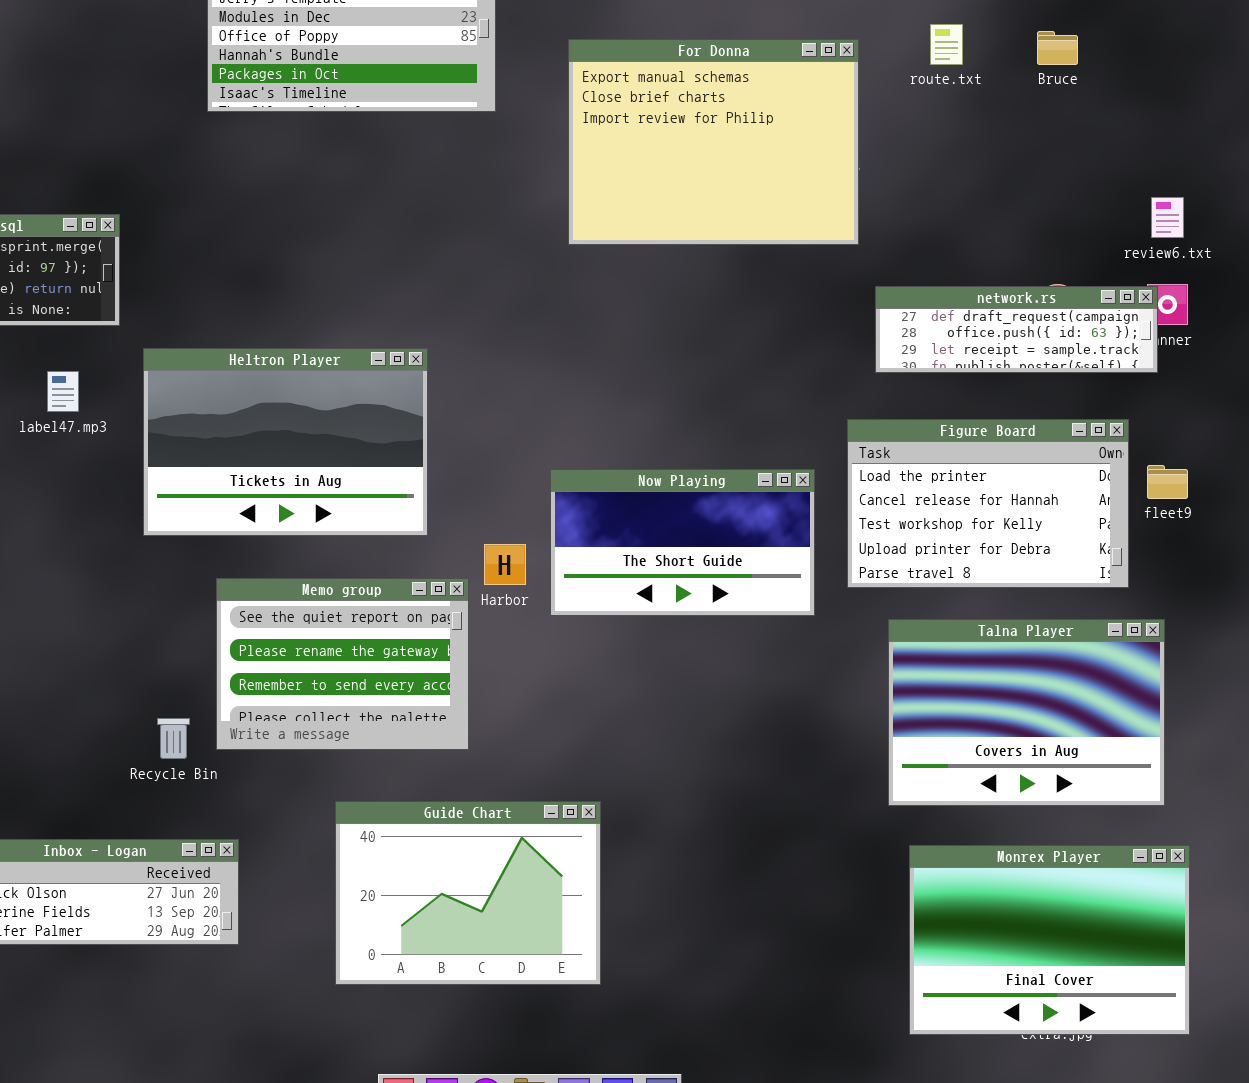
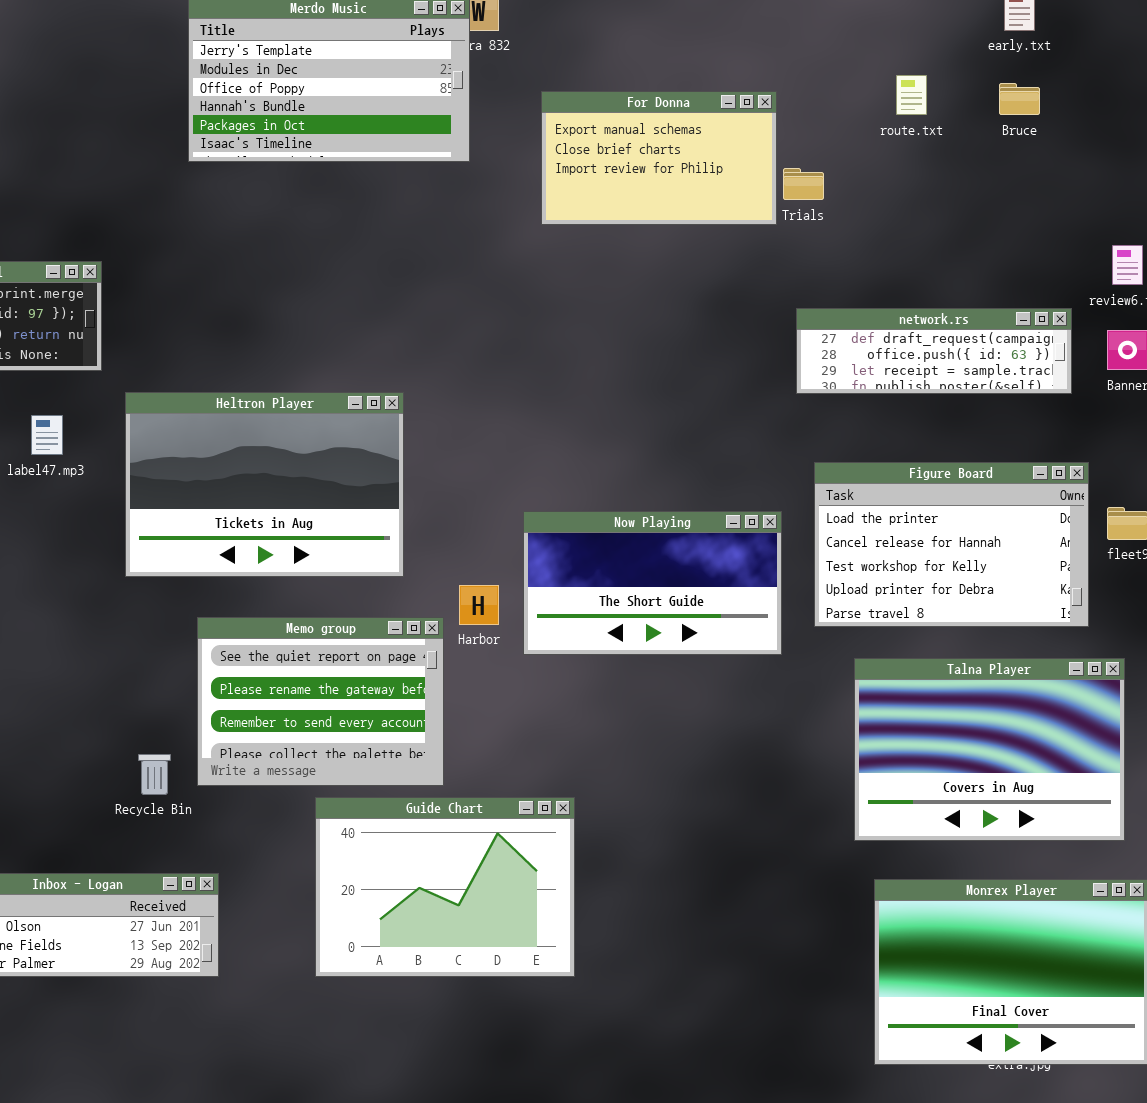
For Donna: [568,39,859,245] -> [541,91,777,225], resized
network.rs: [875,286,1158,373] -> [796,308,1072,394], moved
Guide Chart: [335,801,601,985] -> [315,797,575,977], moved

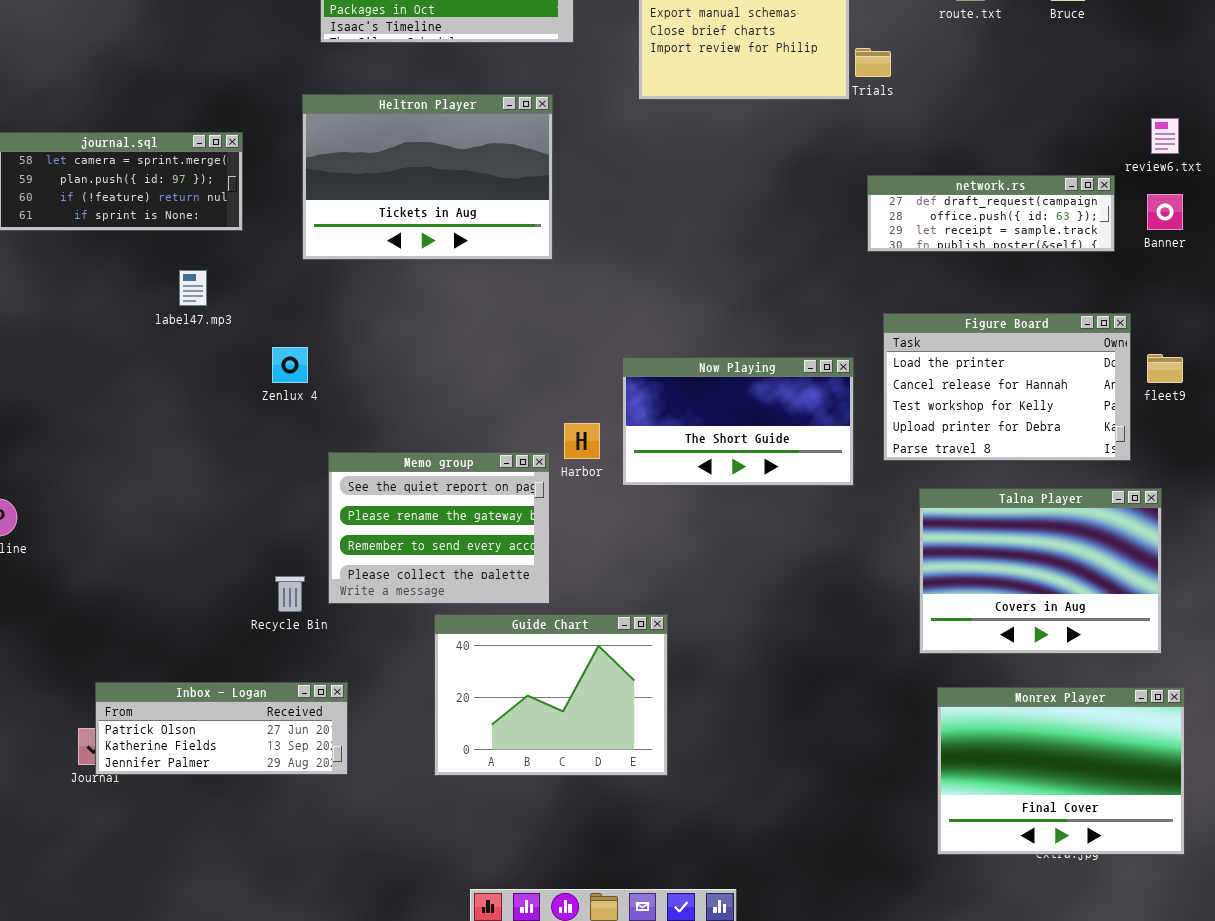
Heltron Player: [125,392,404,577] -> [302,94,553,260], moved

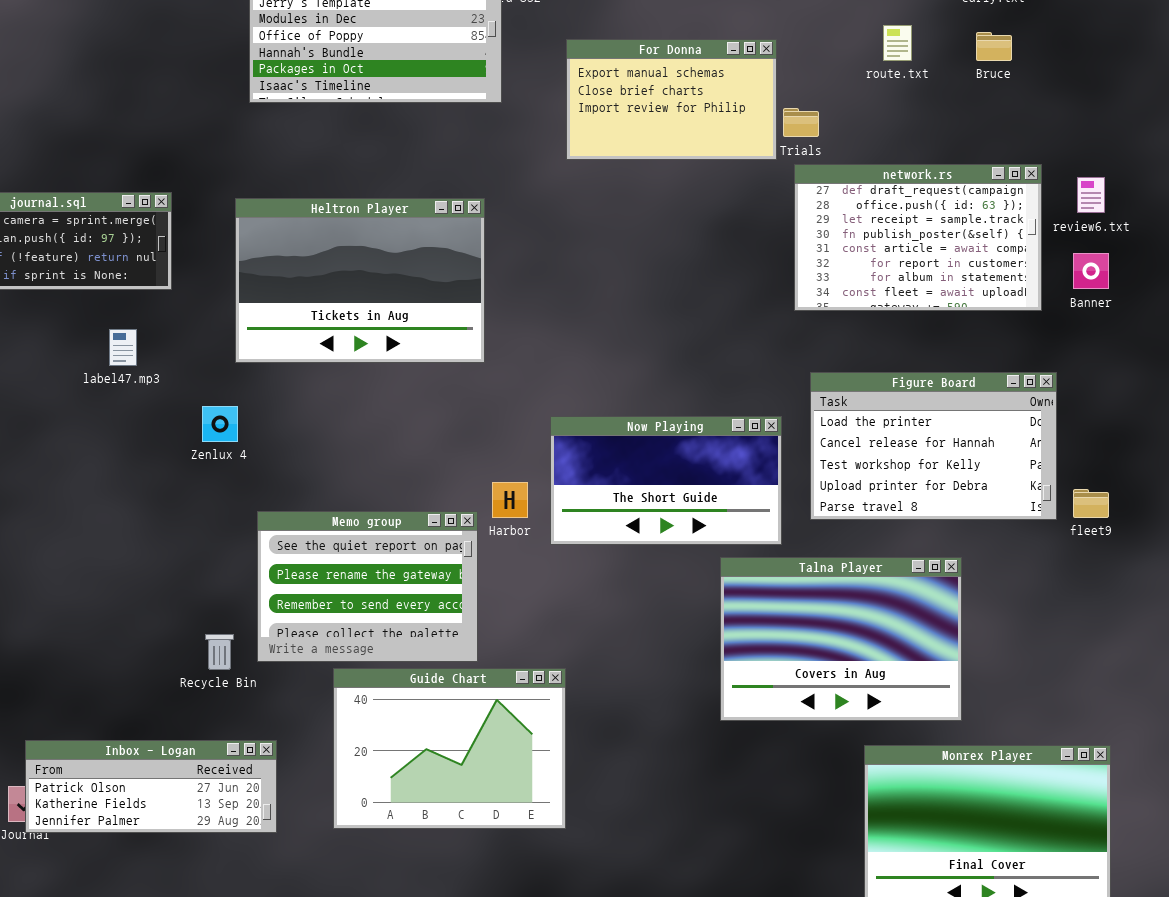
Heltron Player: [302,94,553,260] -> [235,198,485,363], moved
network.rs: [867,175,1115,252] -> [794,164,1042,311], resized
fleet9: [1147,354,1183,383] -> [1073,489,1109,518], moved
Talna Player: [919,488,1162,654] -> [720,557,962,721], moved
Guide Chart: [434,614,668,776] -> [333,668,566,829], moved

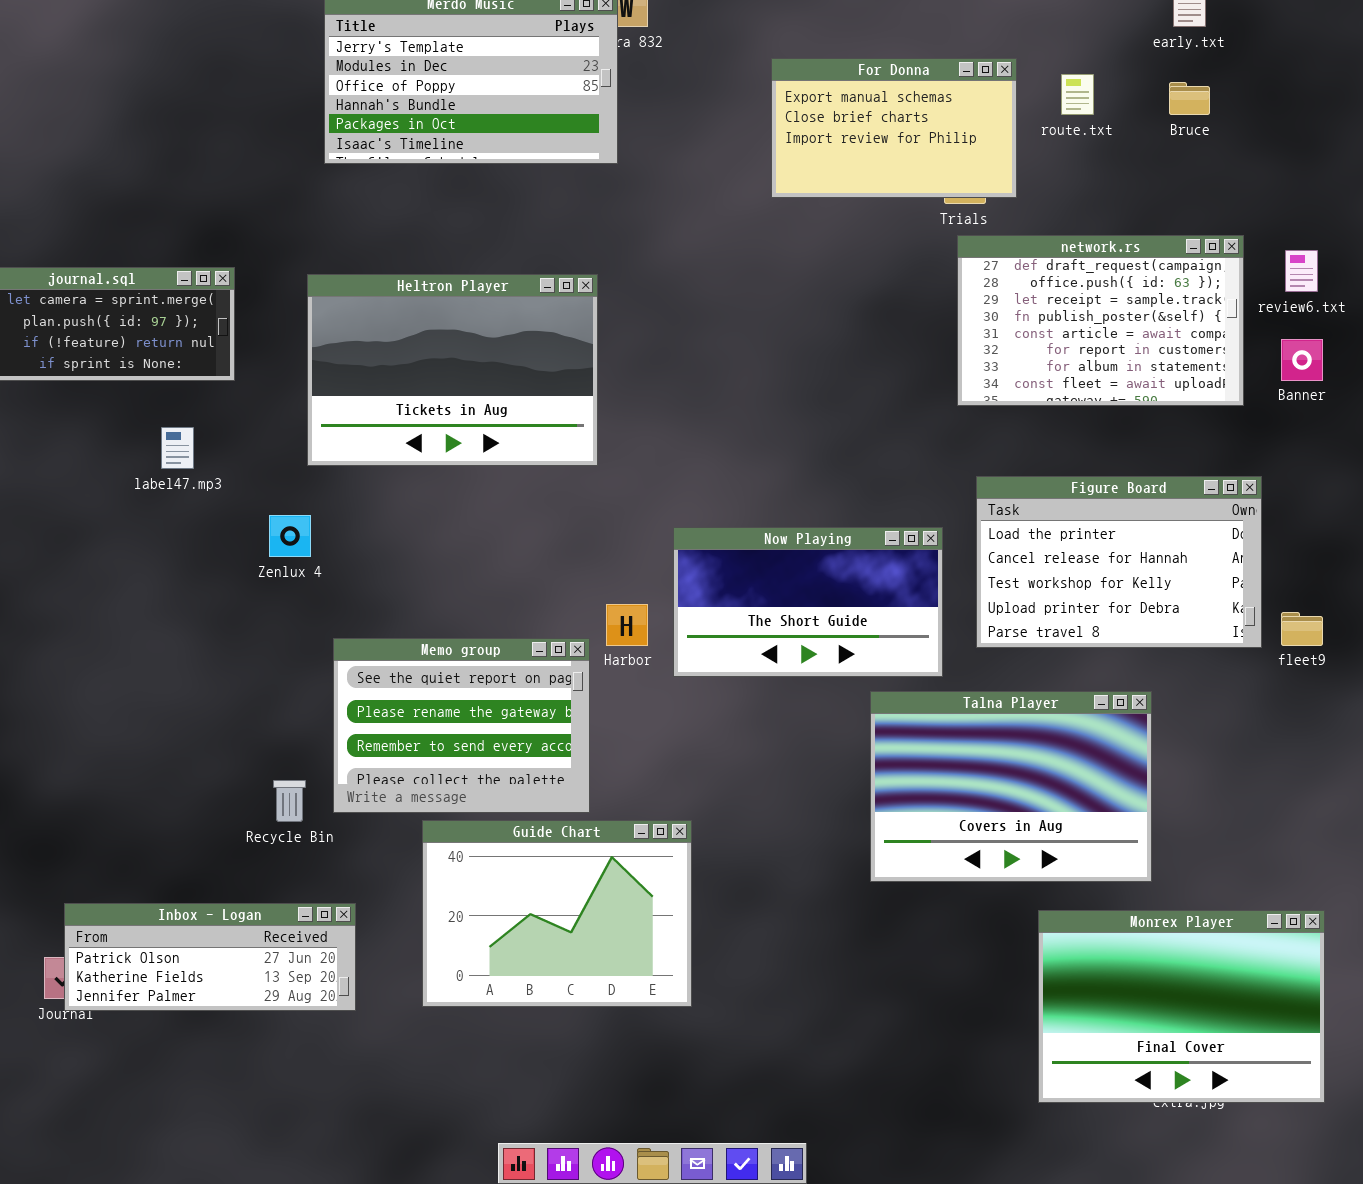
For Donna: [566,39,777,160] -> [771,58,1017,198], moved

